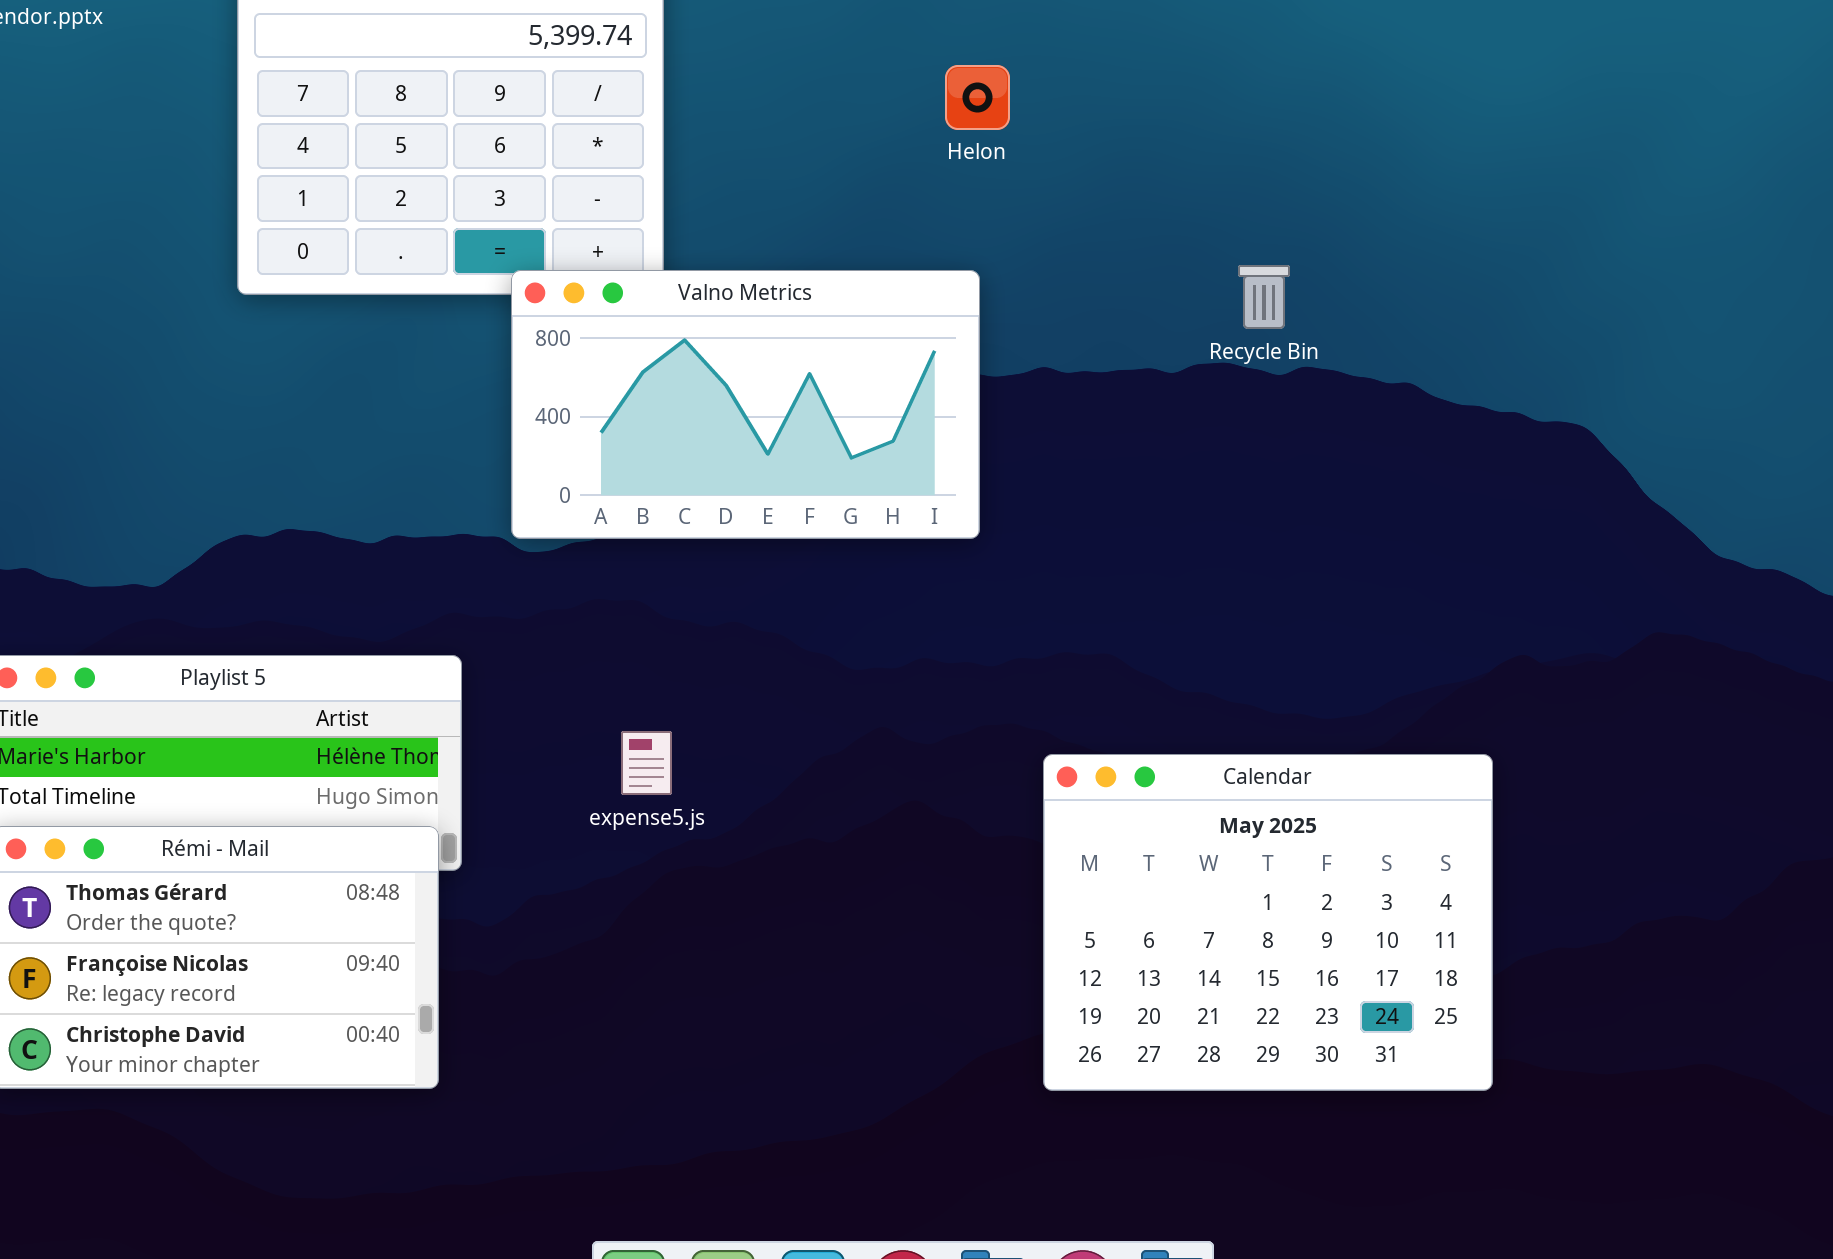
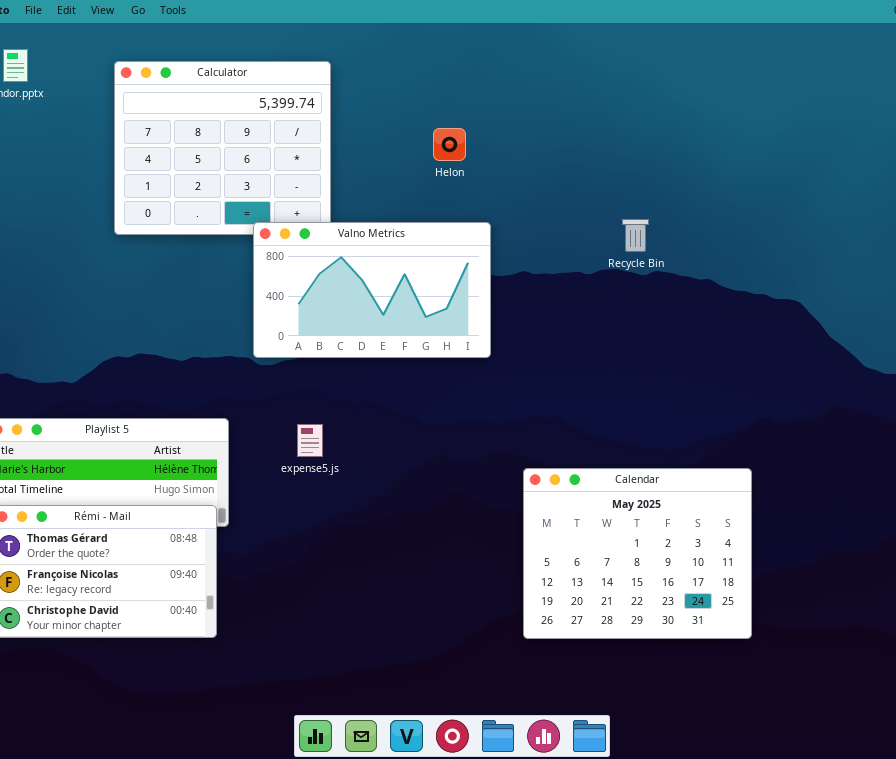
Helon: [945,65,1010,130] -> [433,128,466,161], moved
expense5.js: [621,731,672,795] -> [297,424,323,457], moved

